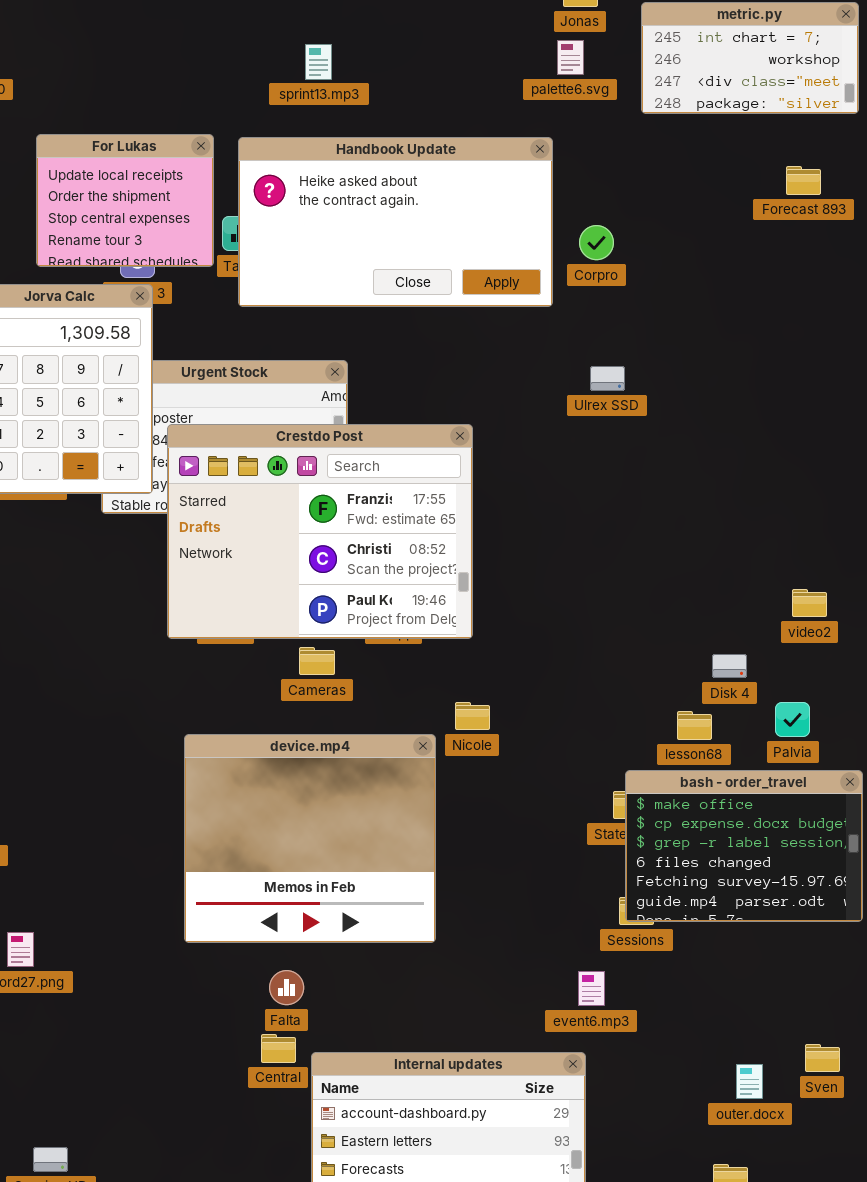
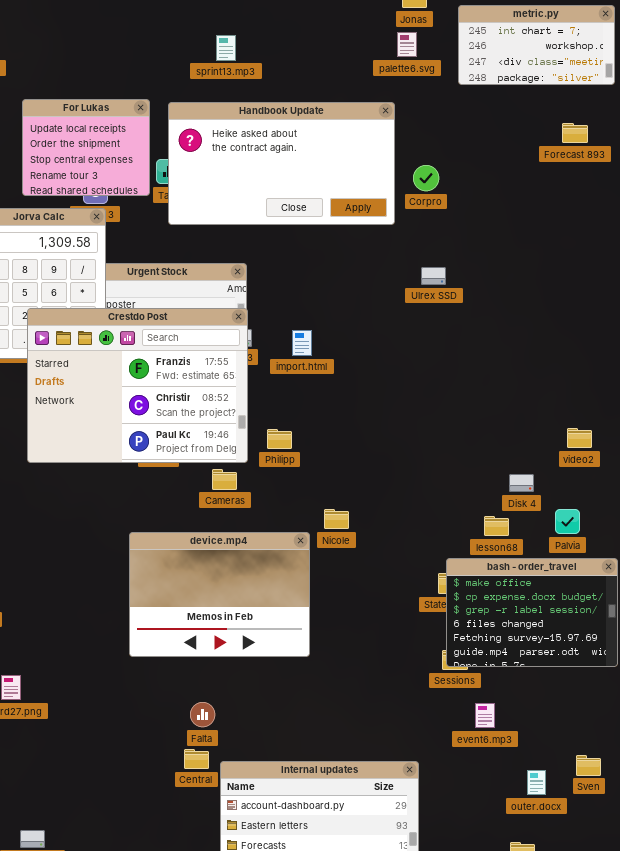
Crestdo Post: [167,424,473,639] -> [27,308,248,463], moved
device.mp4: [184,734,436,943] -> [129,532,310,657], resized
event6.mp3: [578,971,605,1006] -> [475,703,495,728], moved

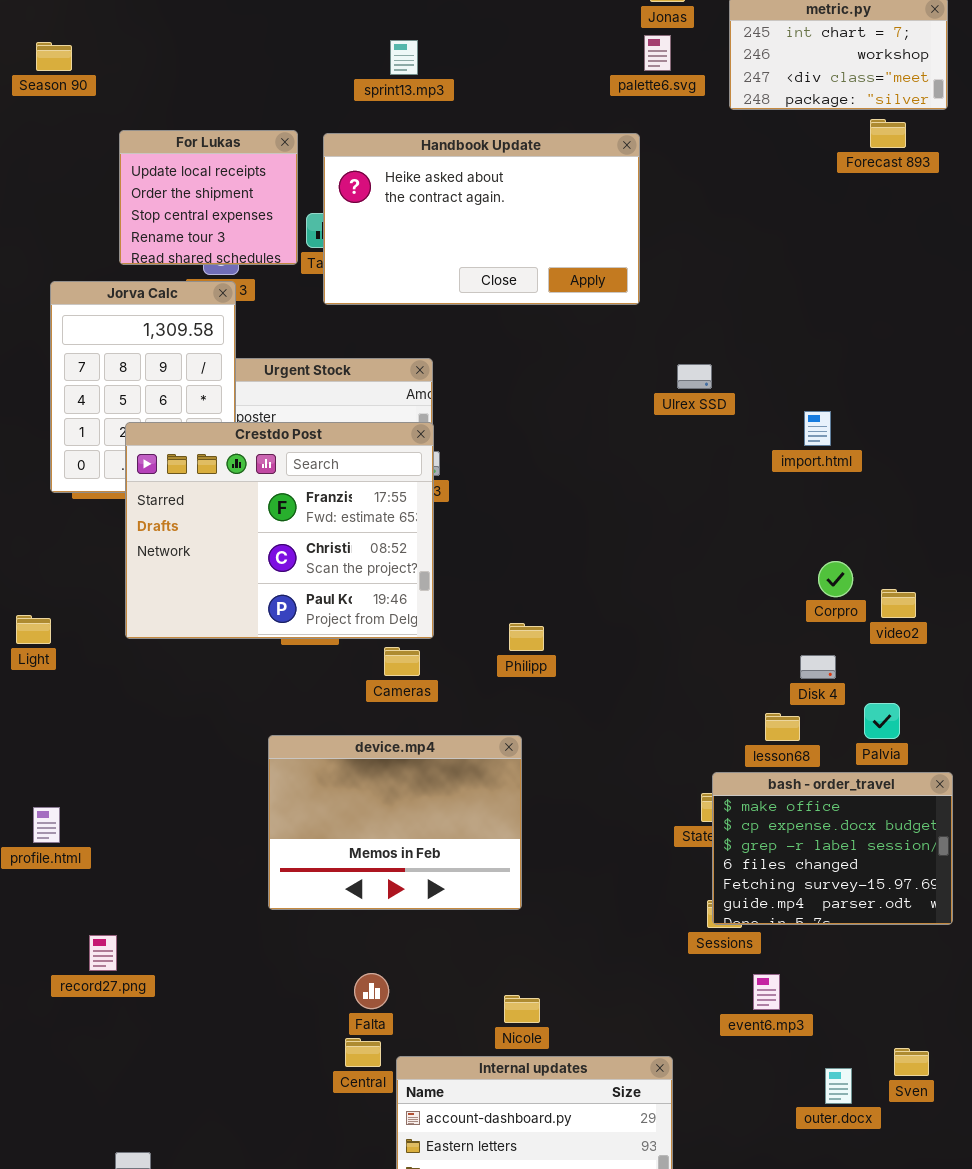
Forecast 893: [562,123,588,143] -> [870,119,906,148], moved
Corpro: [413,165,439,191] -> [818,561,853,597], moved
import.html: [292,330,312,356] -> [804,411,831,446], moved
Philipp: [267,429,292,449] -> [509,623,544,651], moved
Nicole: [324,509,349,529] -> [504,995,540,1023], moved

